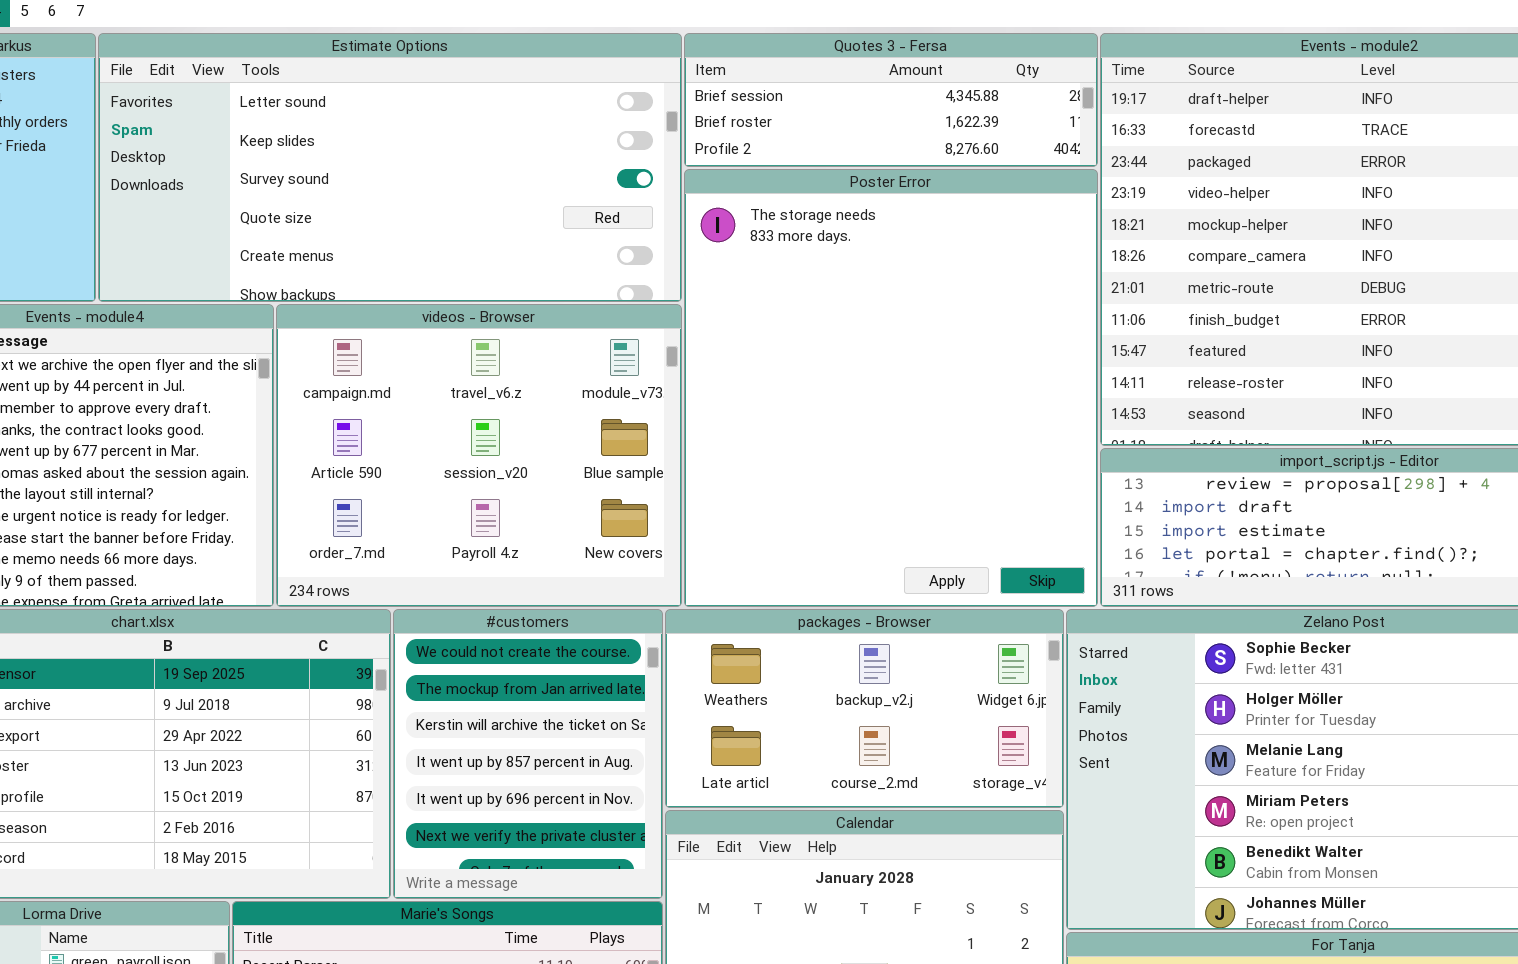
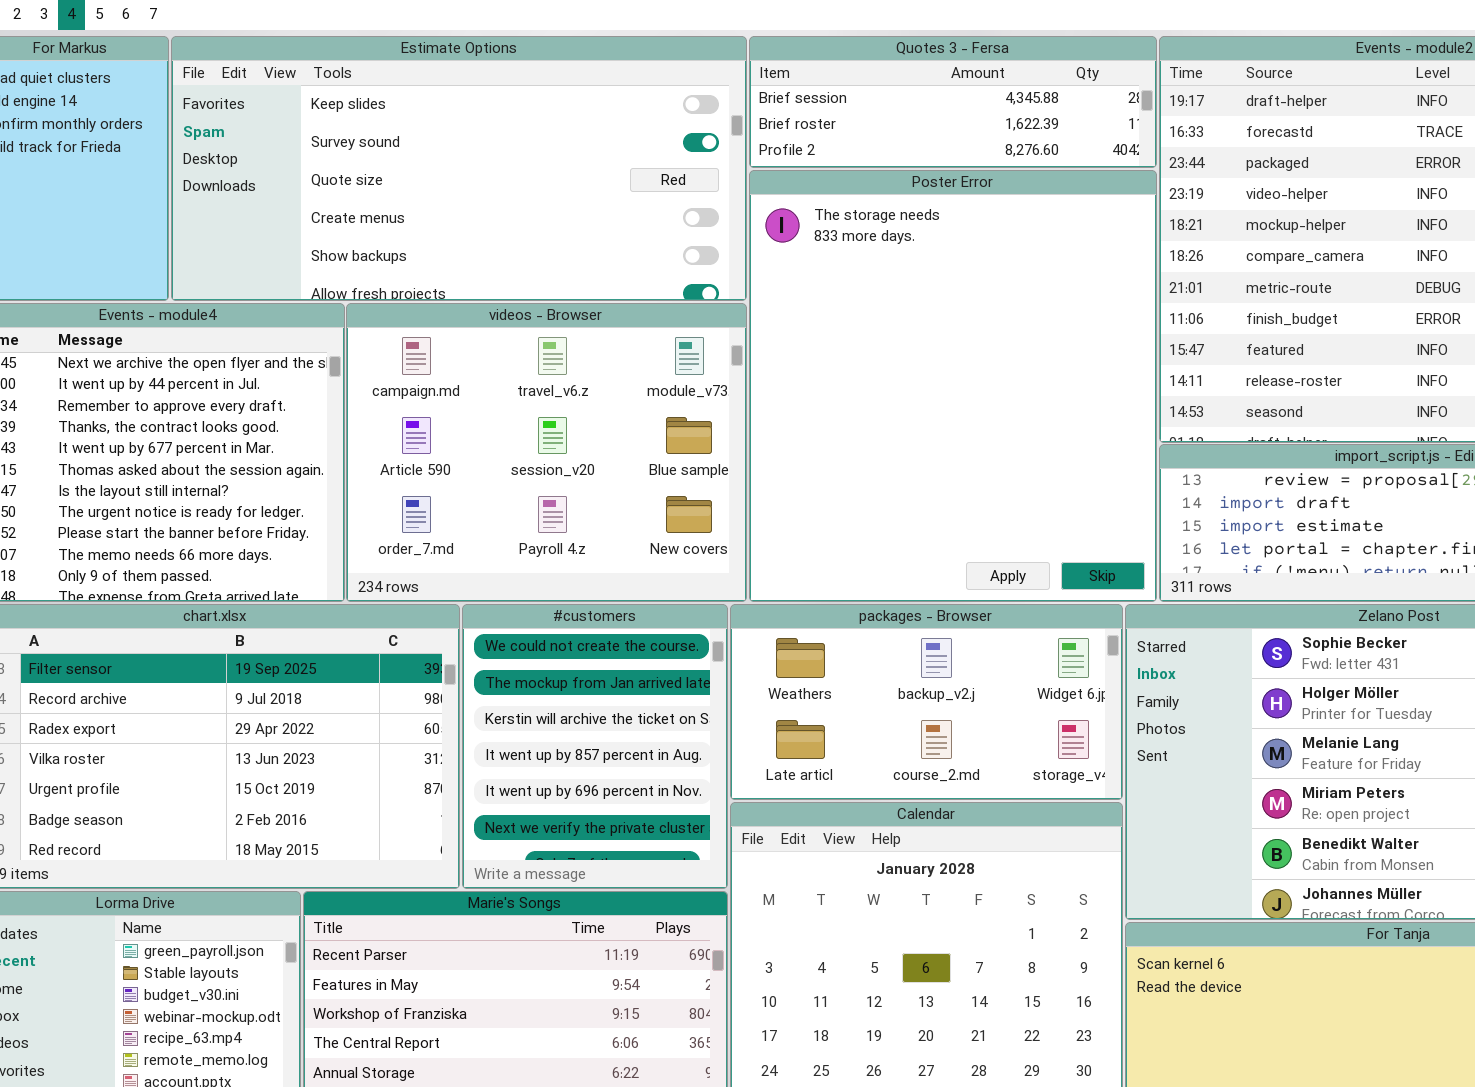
Estimate Options: [98,33,682,302] -> [171,36,747,301], scrolled down 1 row

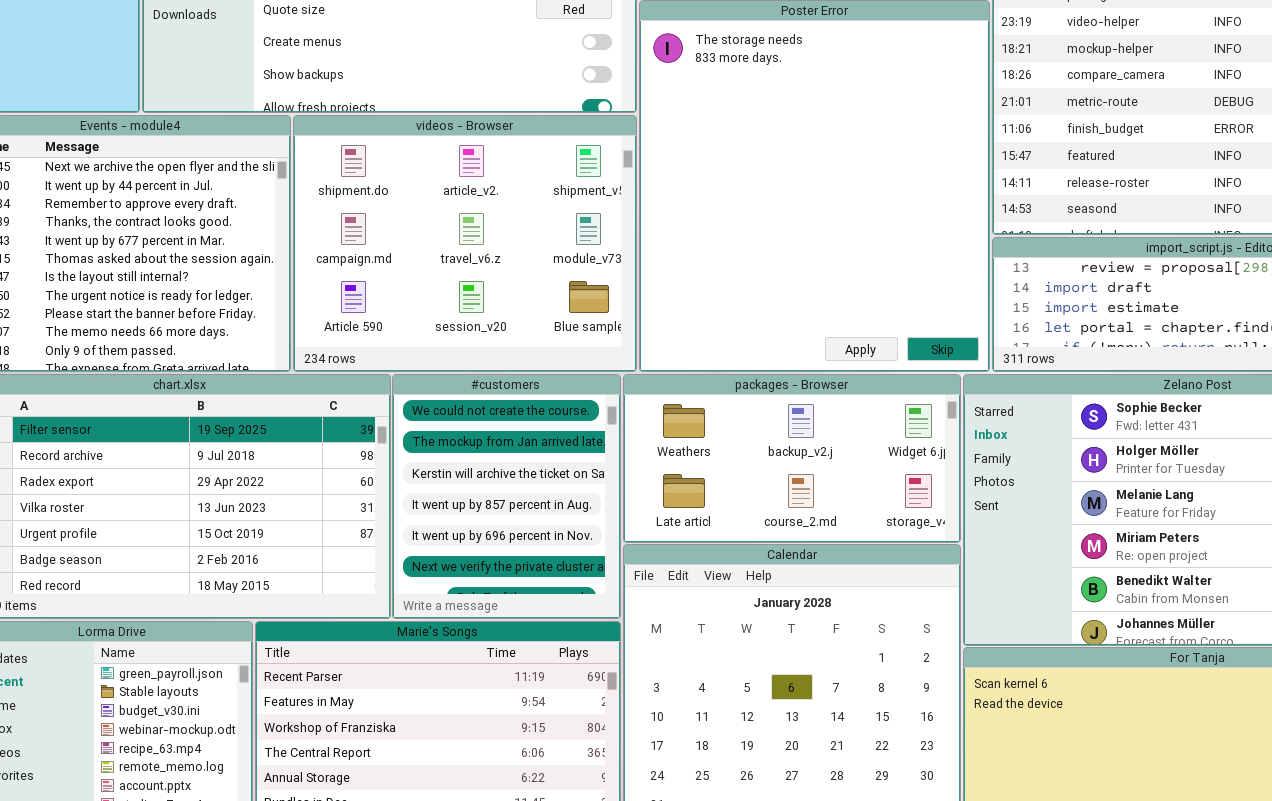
videos - Browser: [346,303,747,602] -> [293,115,637,372], scrolled up 1 row

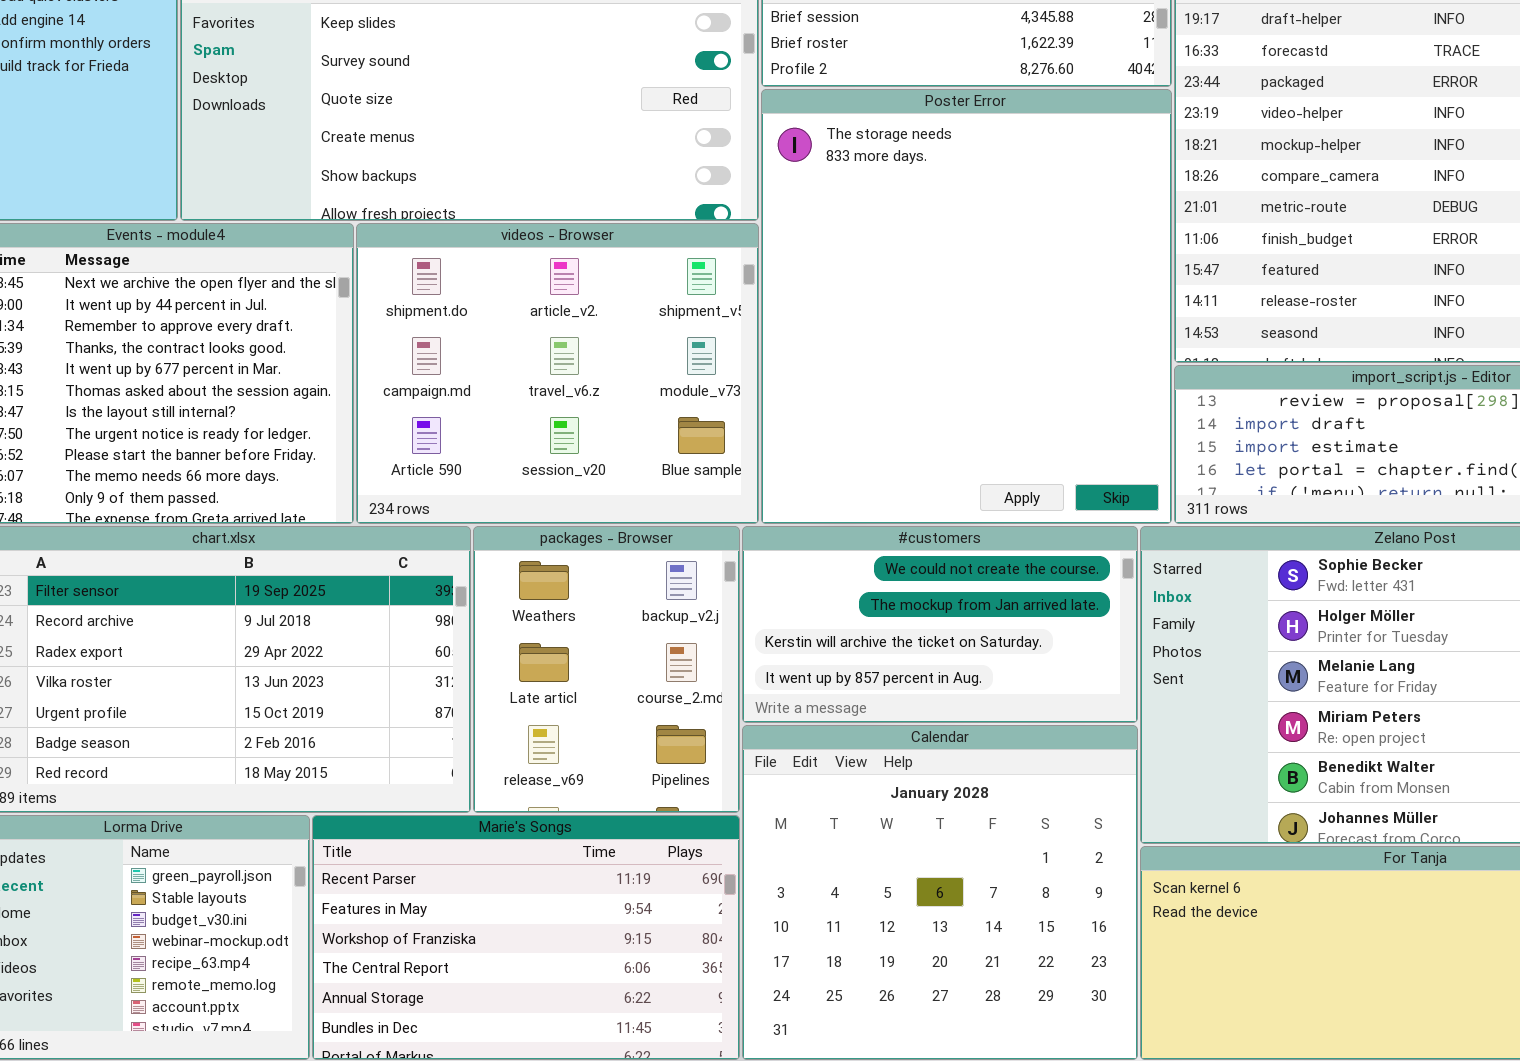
#customers: [392,374,621,619] -> [742,526,1138,723], moved, resized
packages - Browser: [623,374,961,543] -> [473,526,740,813], moved, resized

